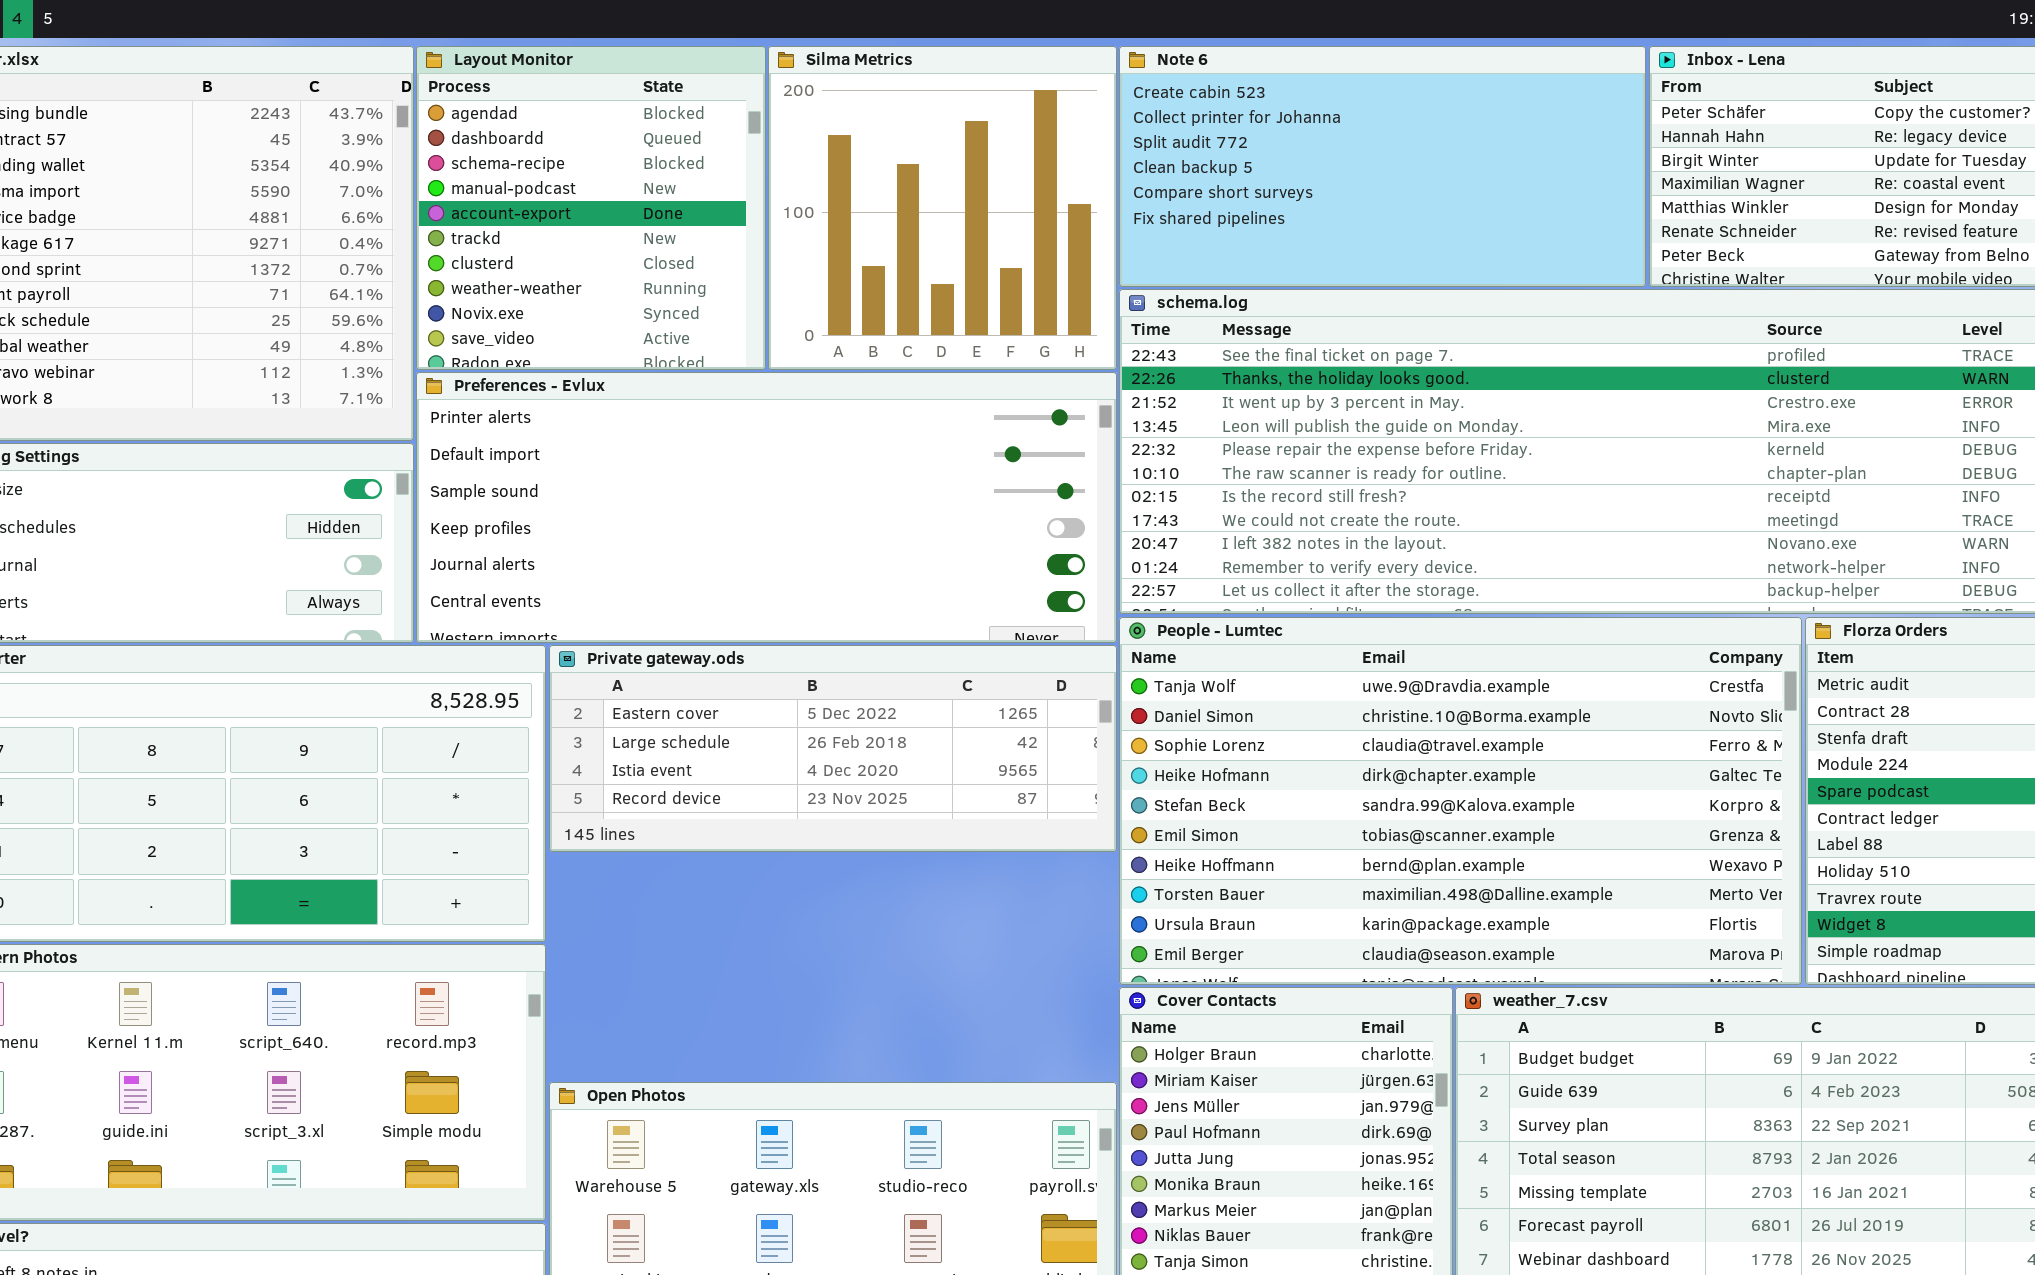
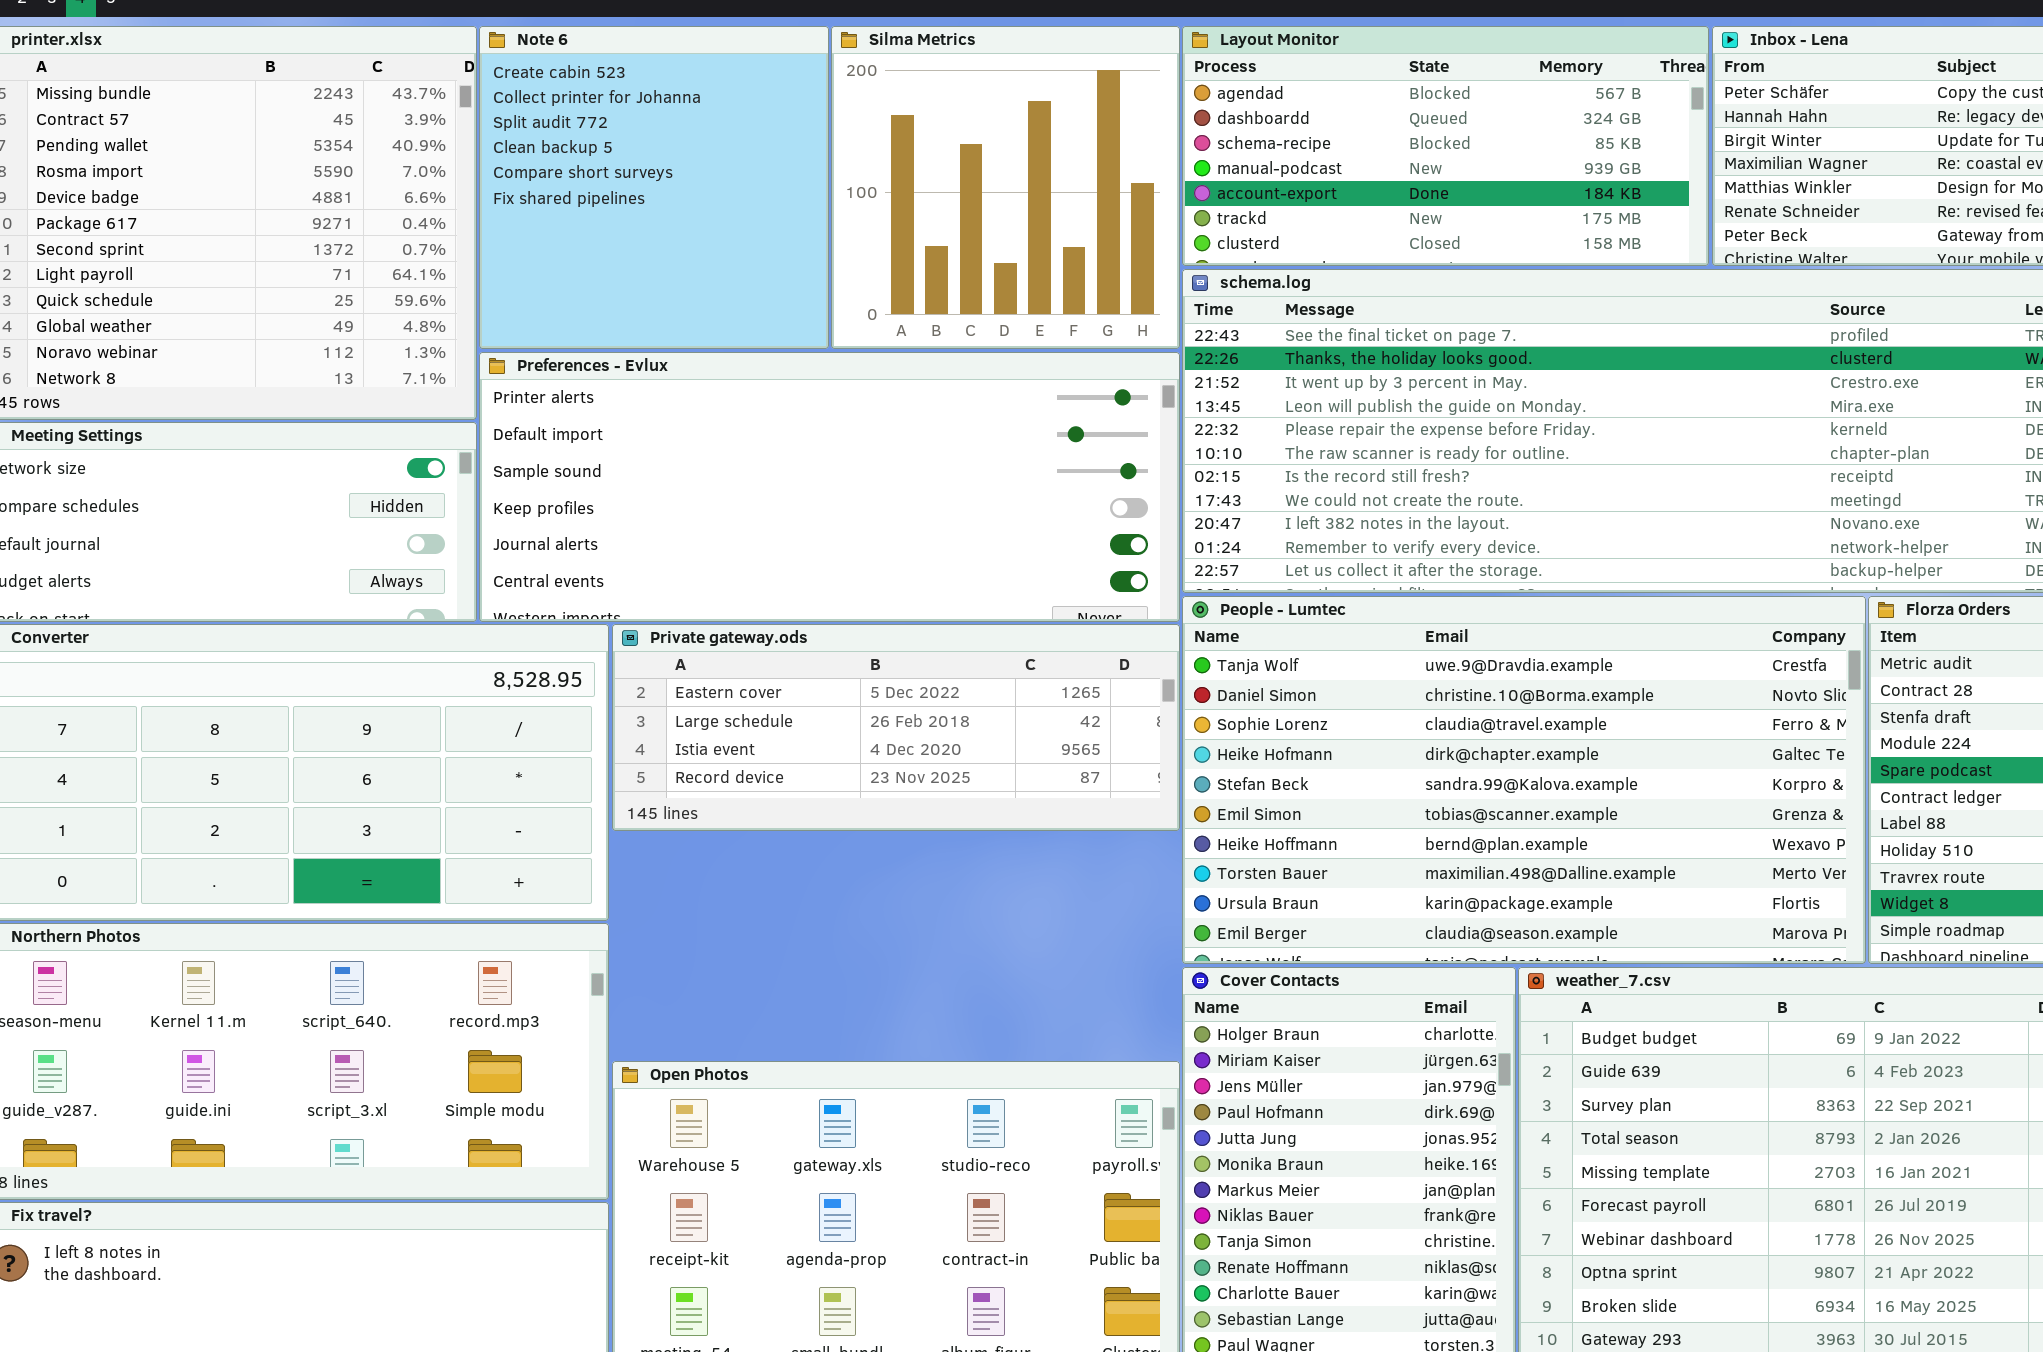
Layout Monitor: [416,46,766,370] -> [1182,26,1709,266], moved, resized
Note 6: [1119,46,1646,287] -> [479,26,829,349], moved, resized

